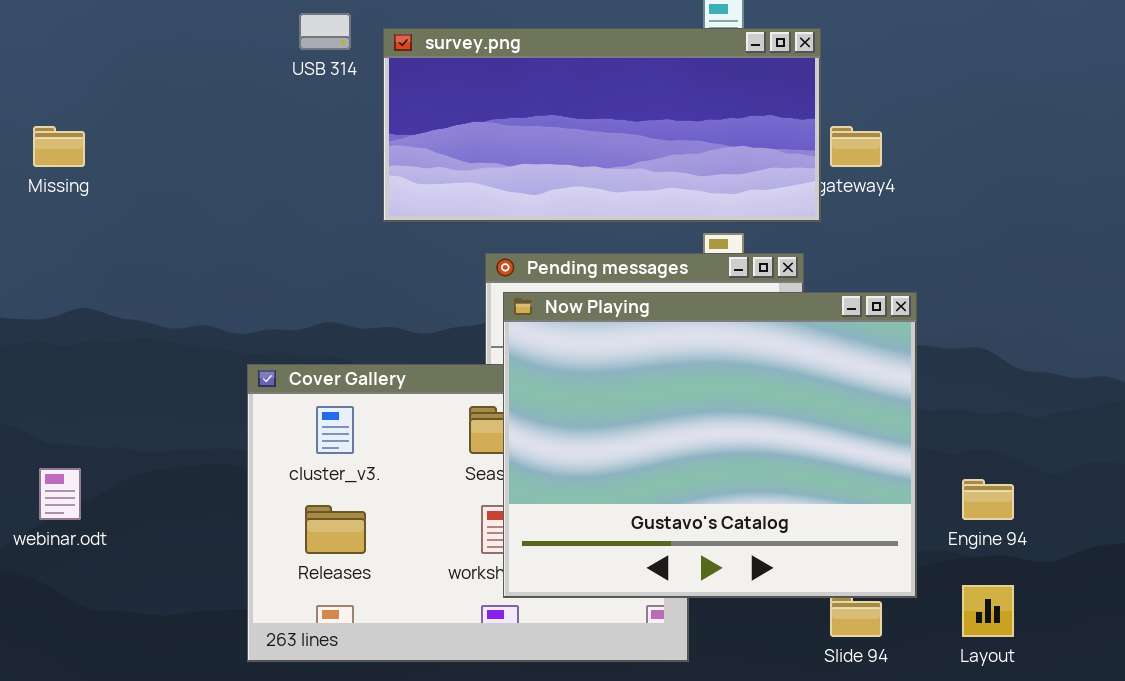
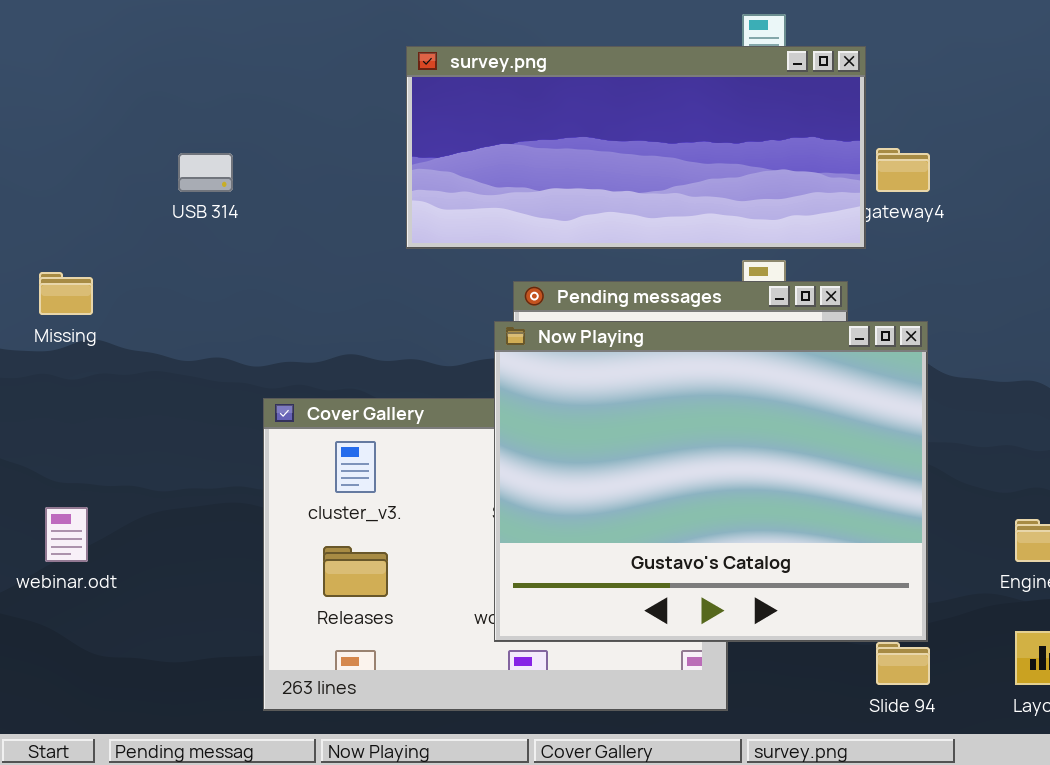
USB 314: [299,13,351,50] -> [178,153,233,192], moved
Missing: [33,126,85,167] -> [39,272,93,315], moved
Now Playing: [503,292,917,598] -> [494,321,928,642], moved

